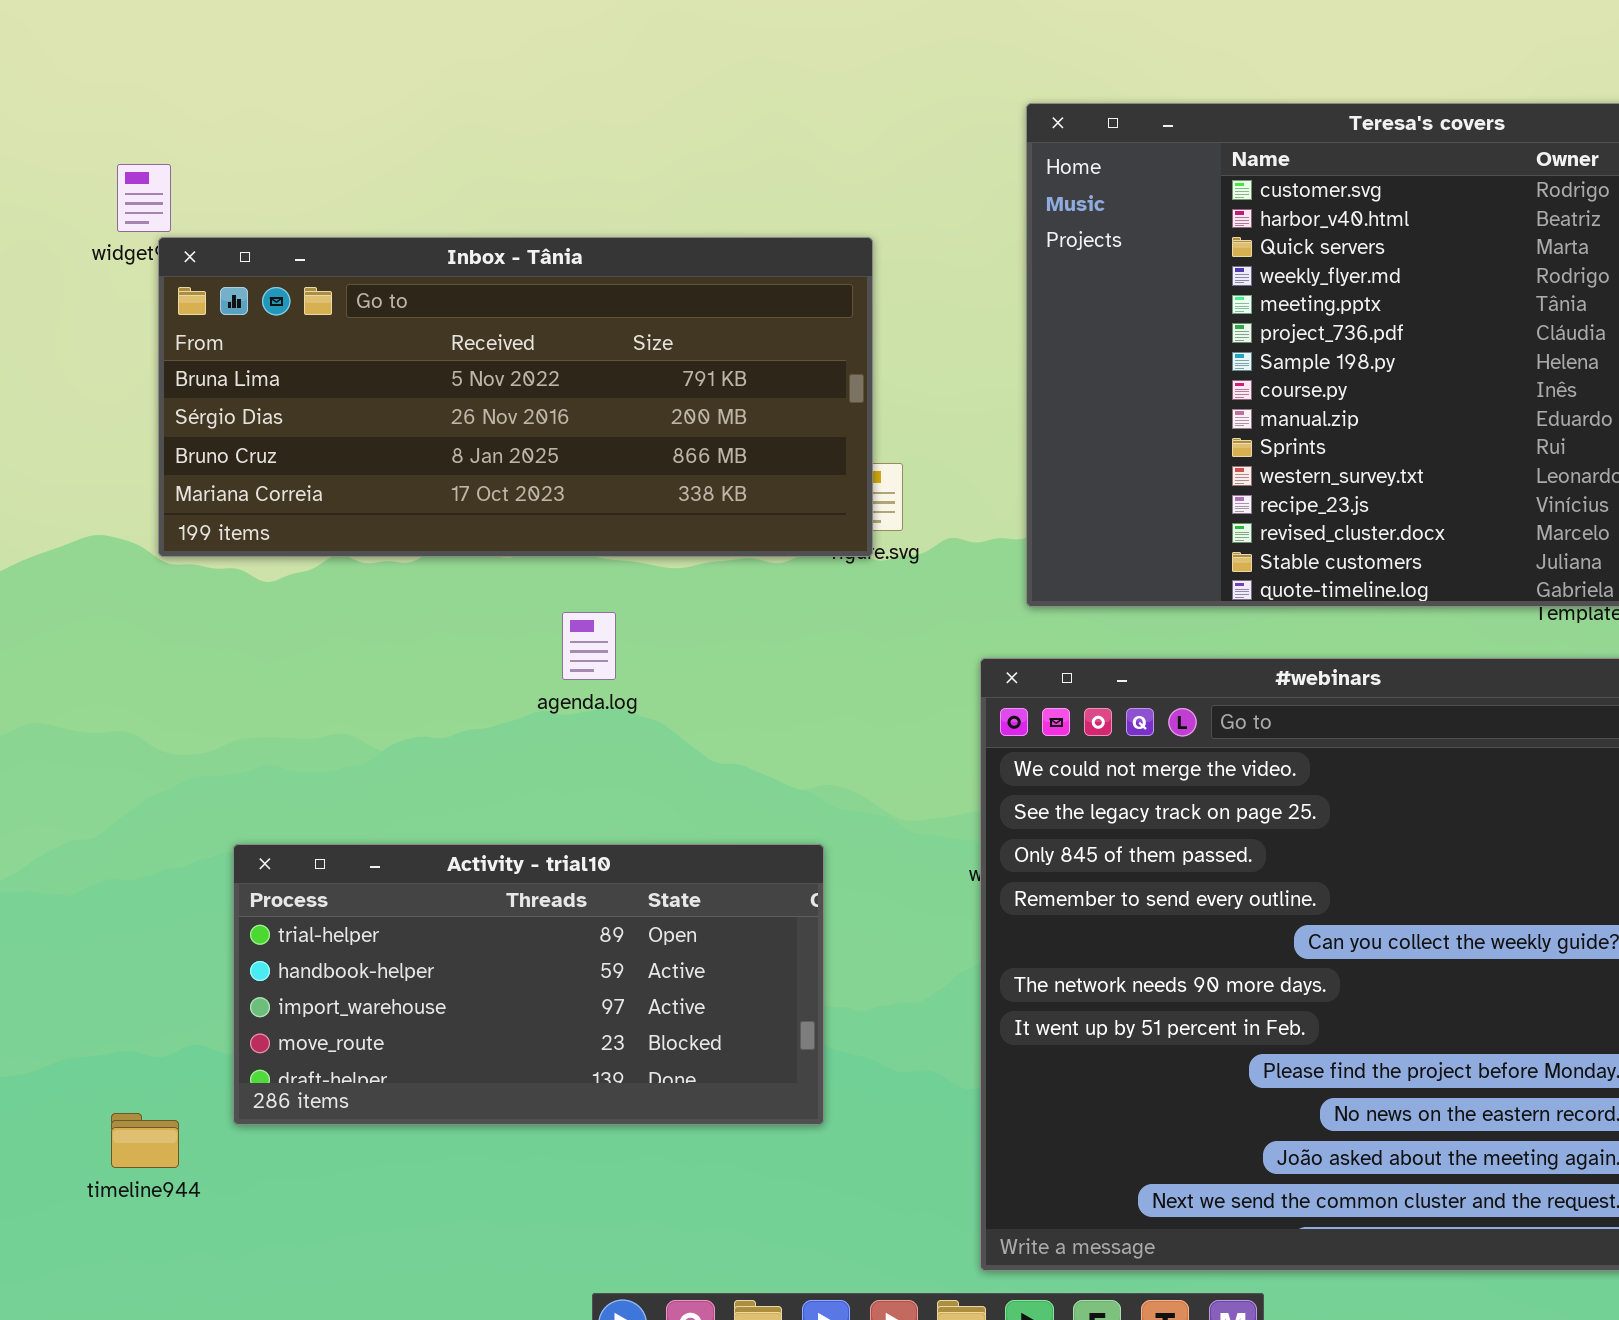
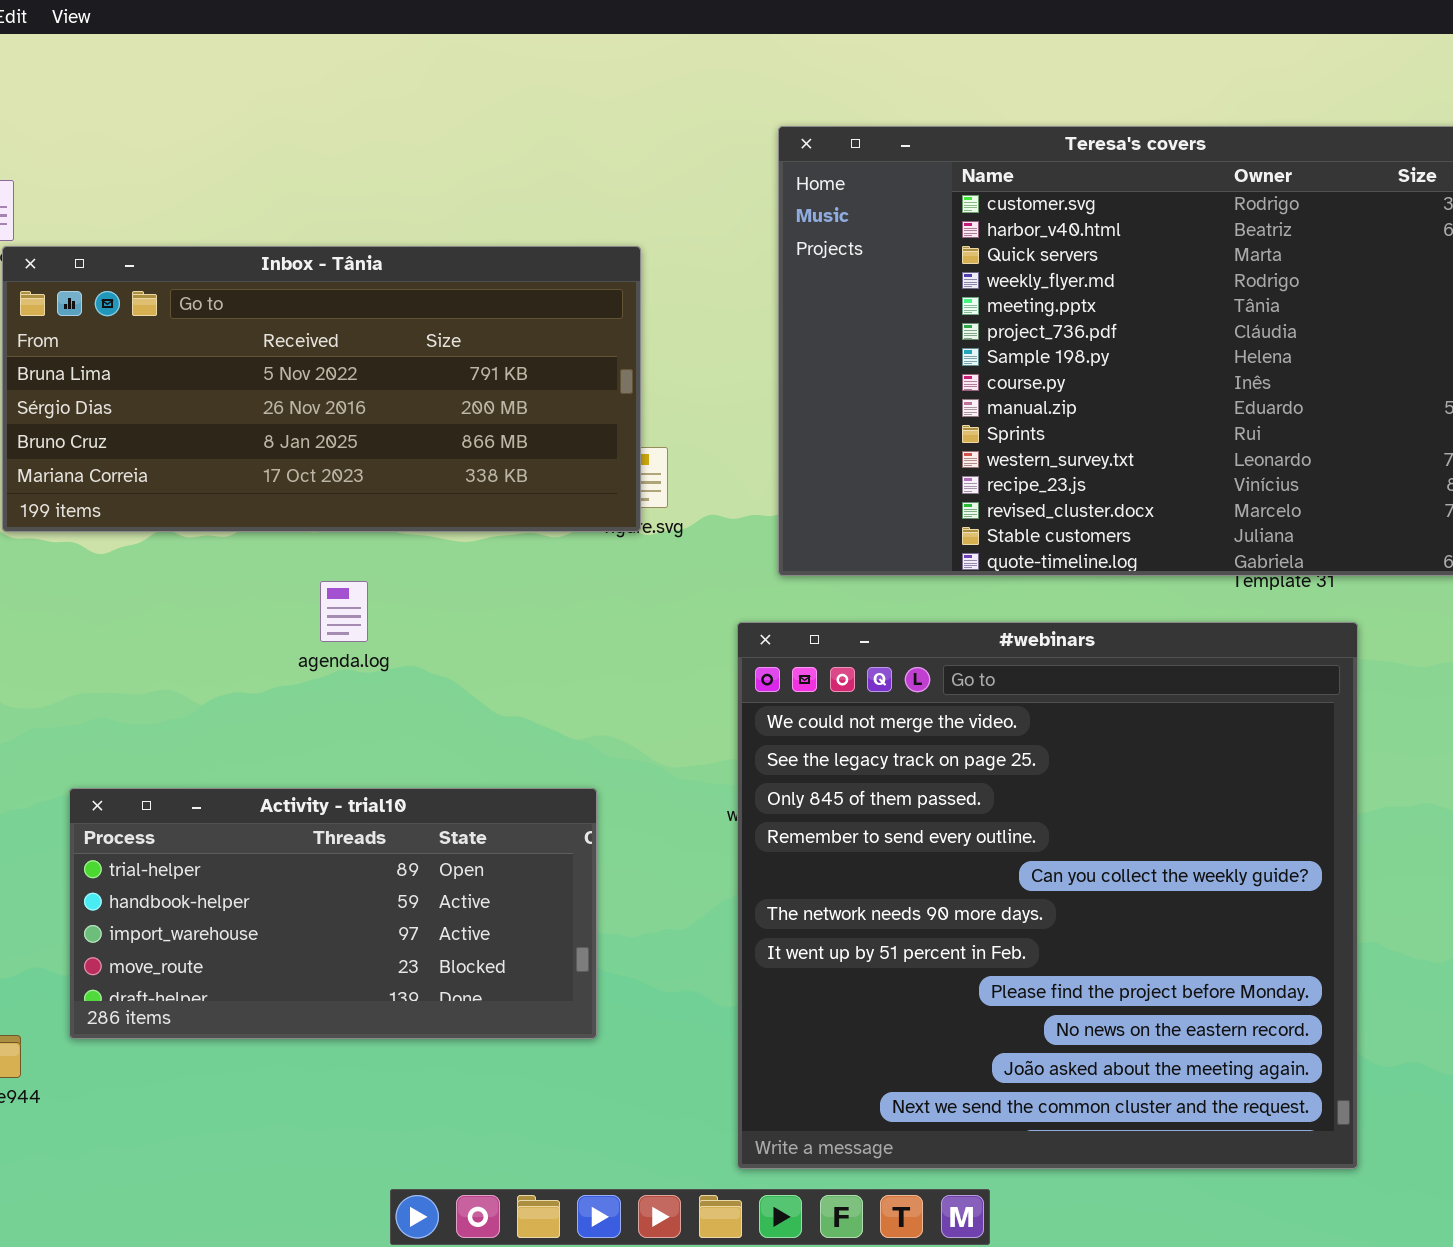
agenda.log: [562,612,616,680] -> [320,581,368,642], moved

